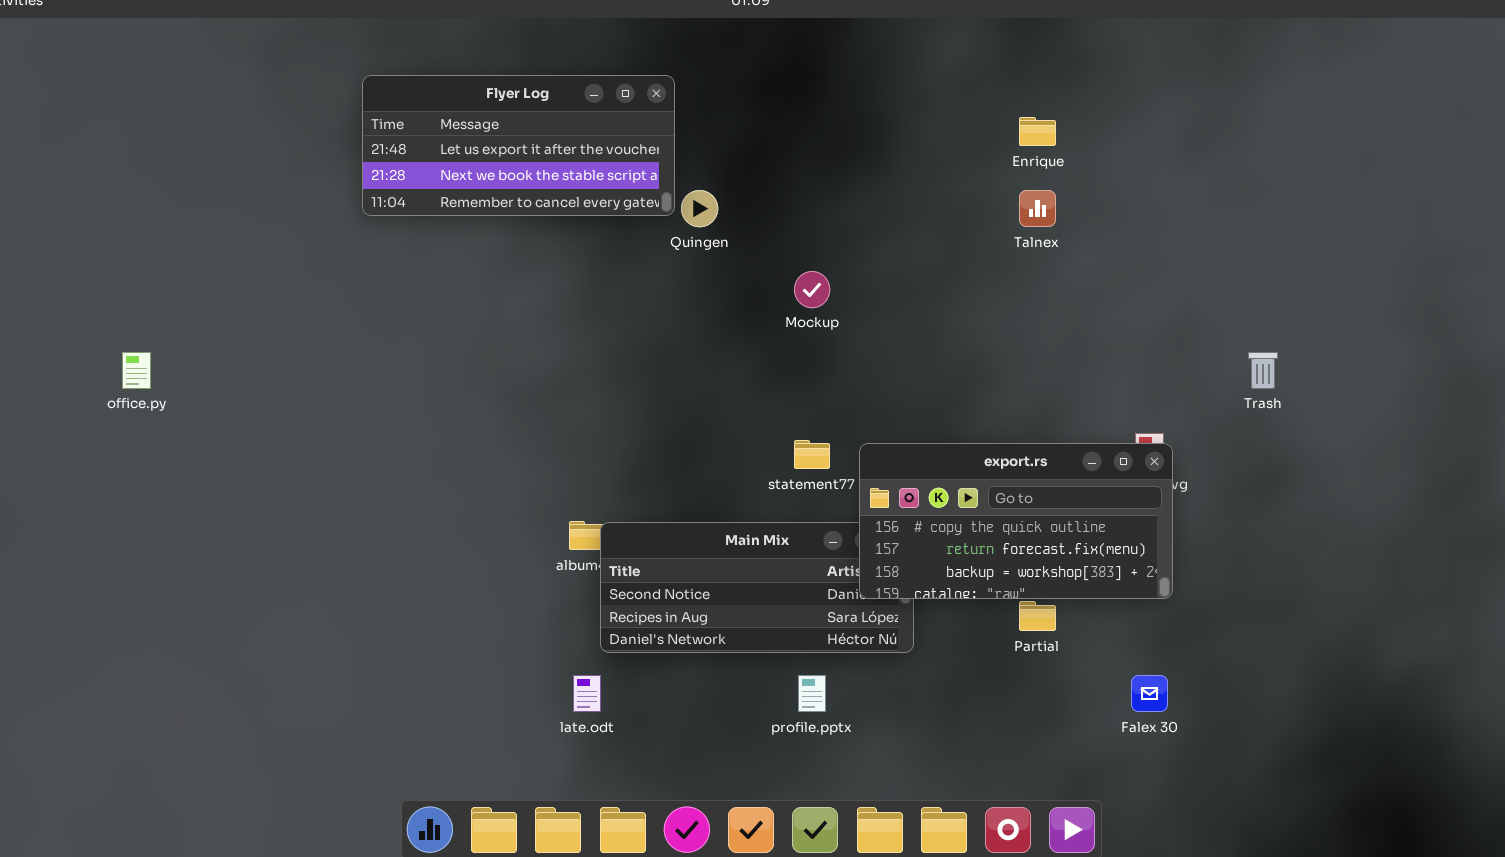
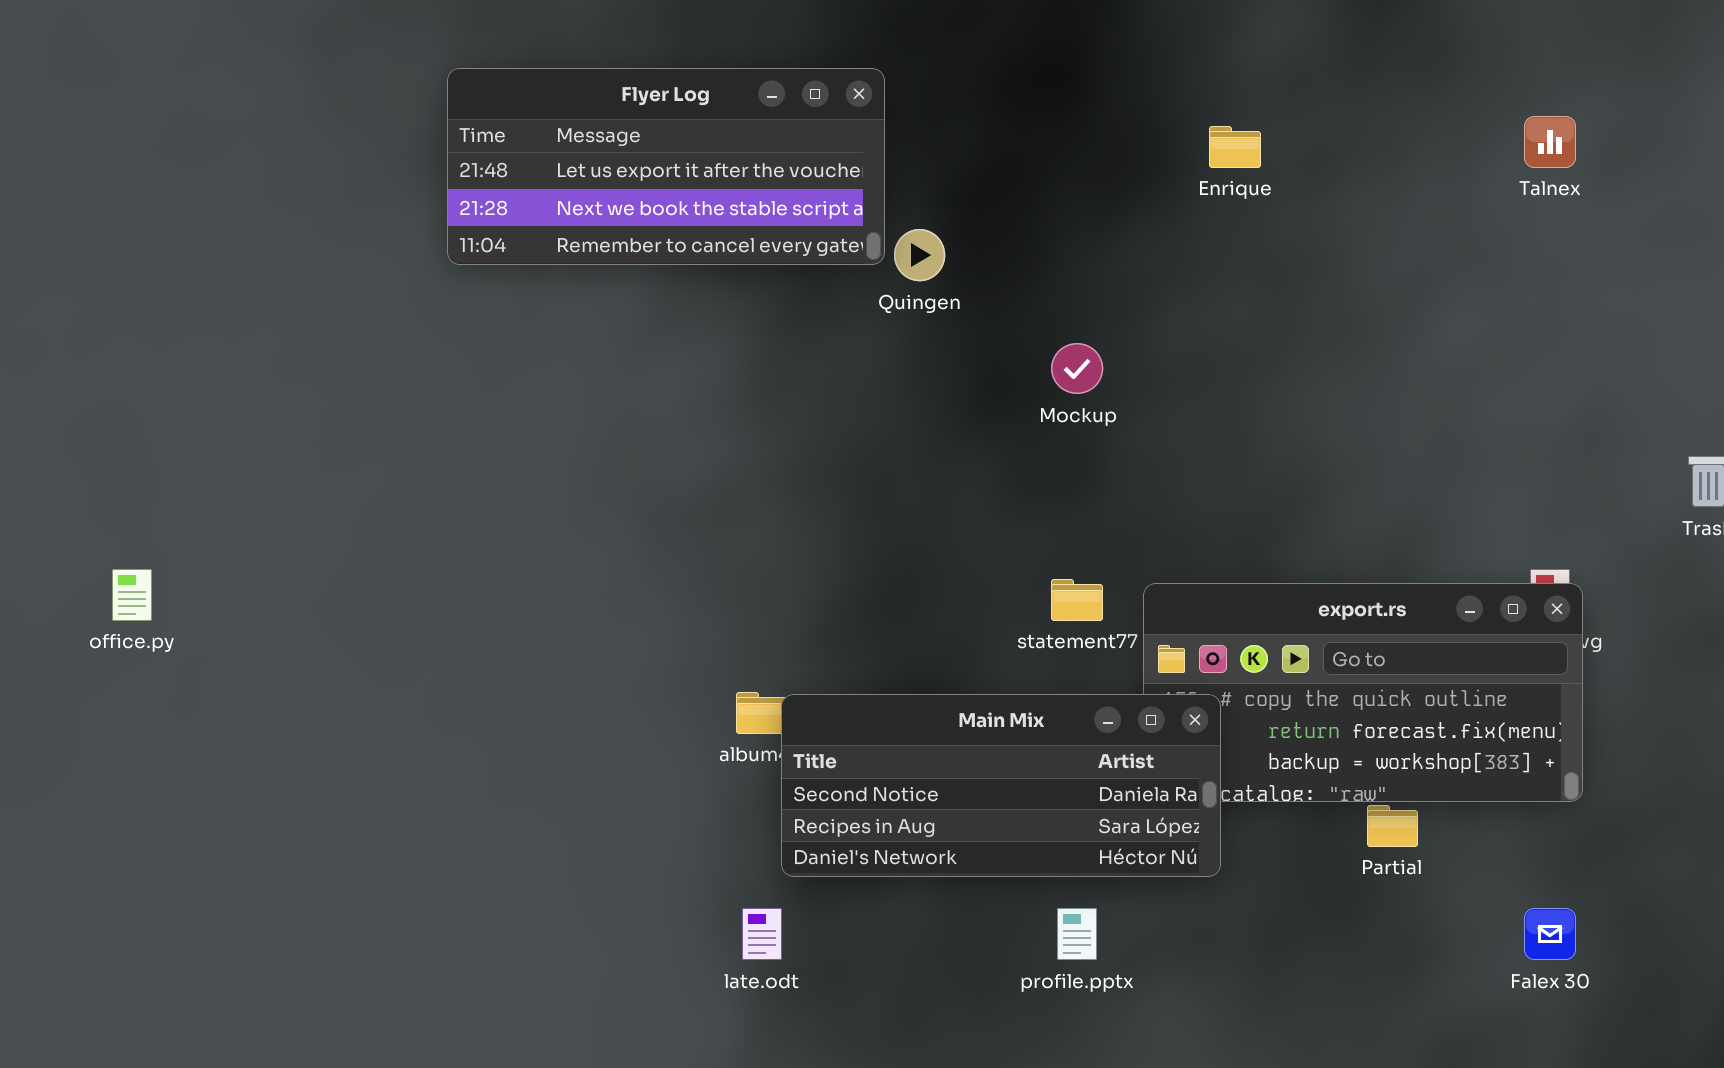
Enrique: [1019,117,1056,146] -> [1209,126,1261,168], moved
Talnex: [1019,190,1056,227] -> [1524,116,1576,168], moved
office.py: [122,352,151,389] -> [112,569,152,621], moved
Main Mix: [600,522,914,653] -> [781,694,1221,877], raised

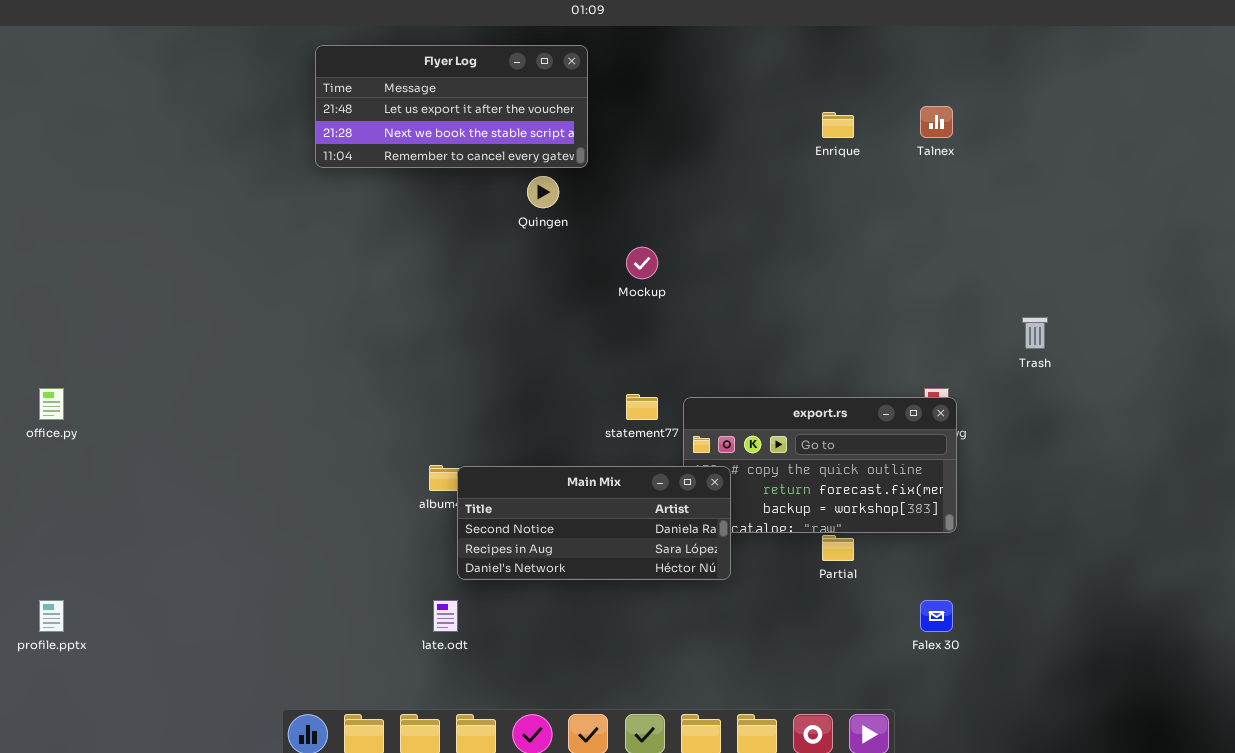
Flyer Log: [447,68,885,265] -> [315,45,588,168], moved
Enrique: [1209,126,1261,168] -> [822,112,854,138], moved
profile.pptx: [1057,908,1097,960] -> [39,600,64,632], moved

